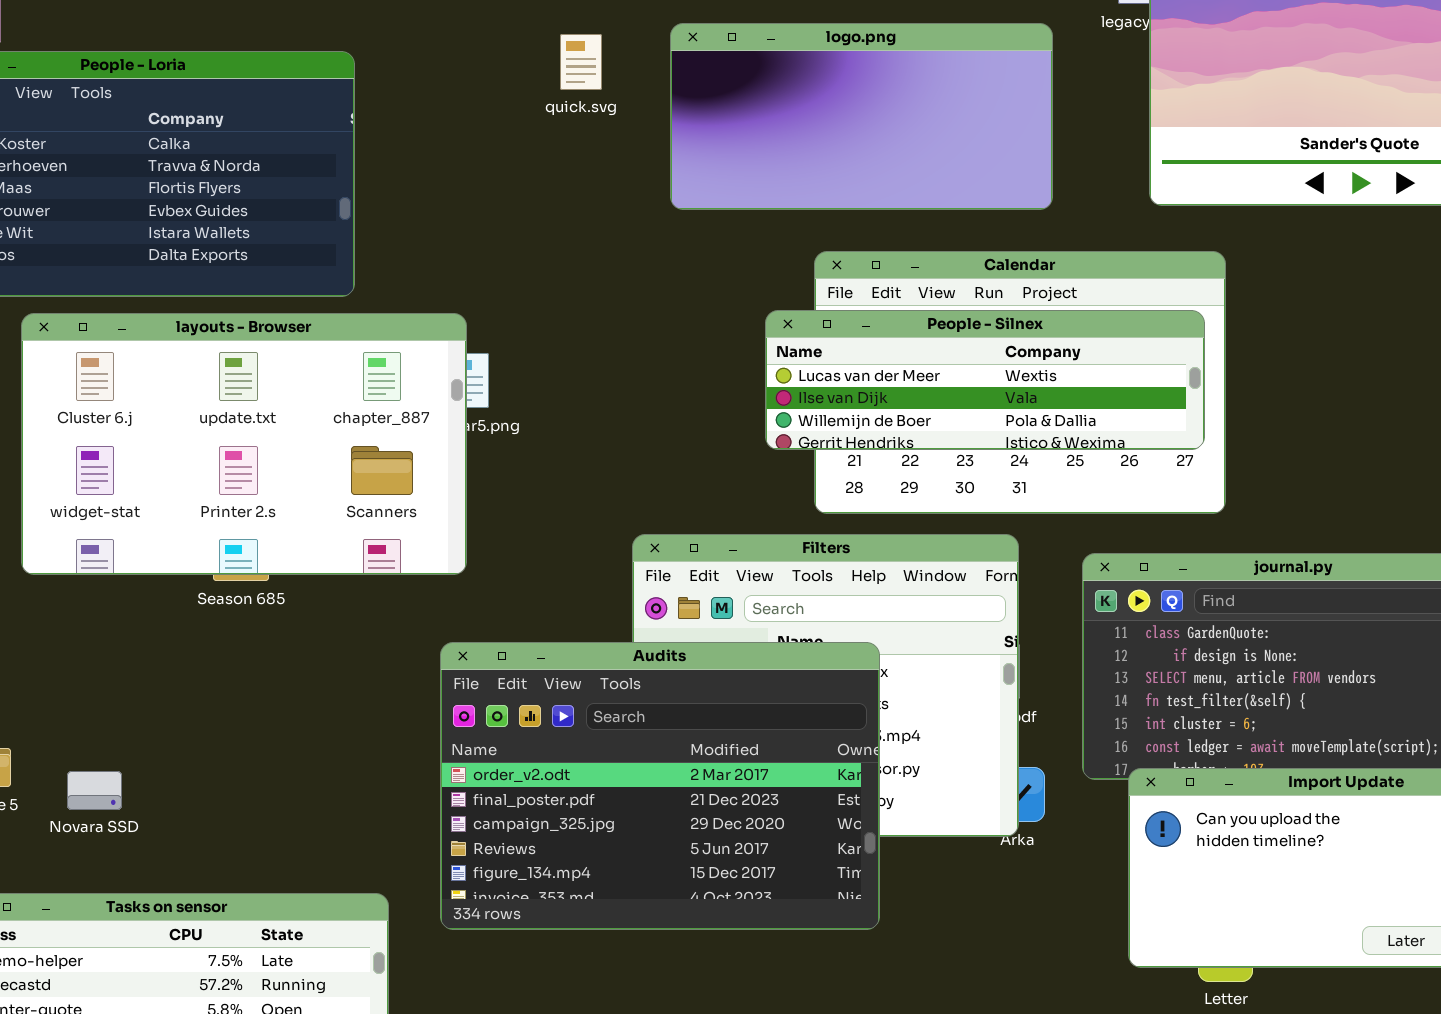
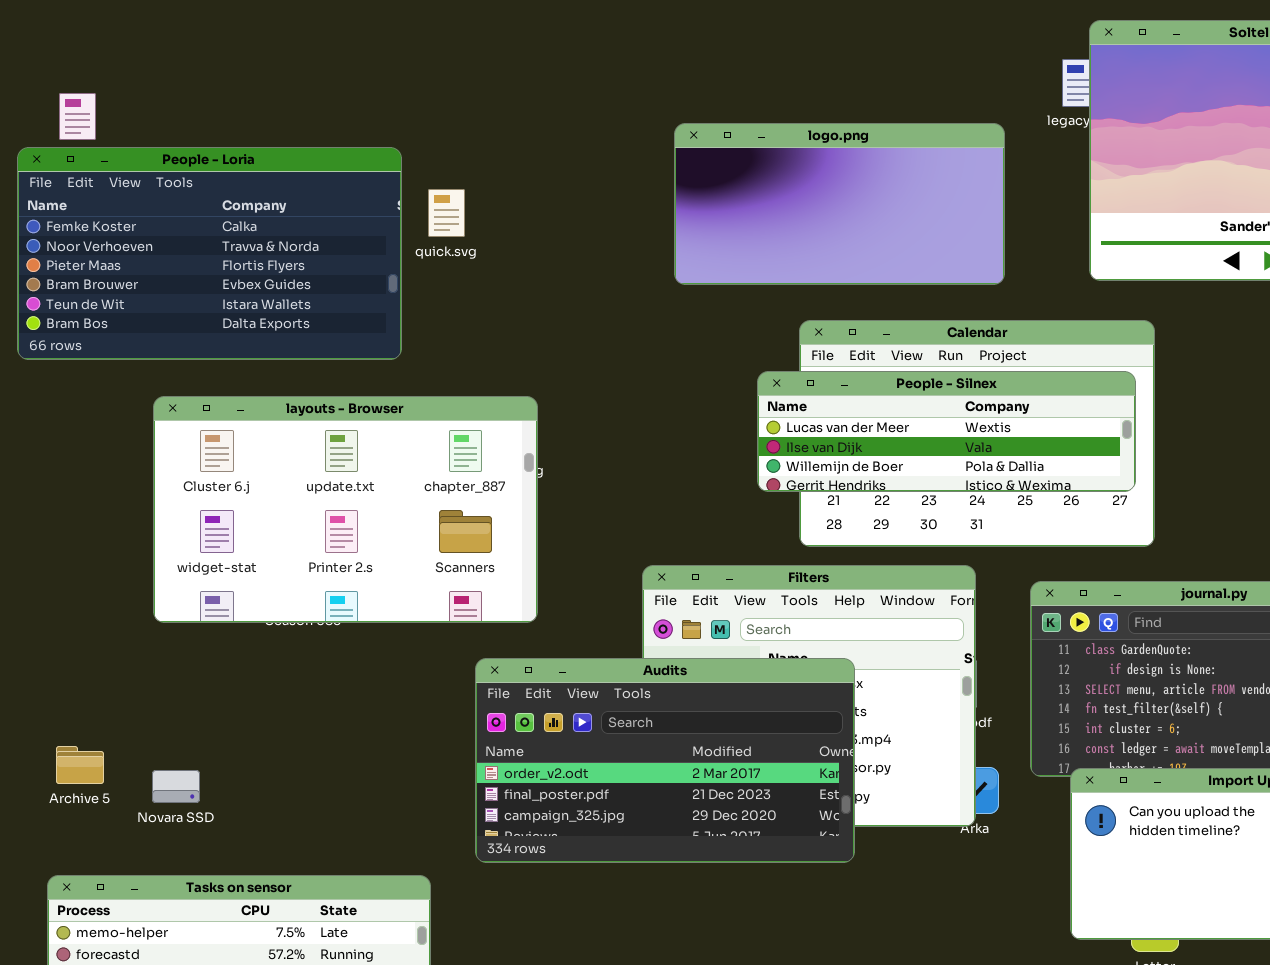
quick.svg: [560,34,602,90] -> [428,189,465,237], moved
layouts - Browser: [21,313,467,575] -> [153,396,538,623], moved
Audits: [440,642,880,930] -> [475,658,855,863], resized

